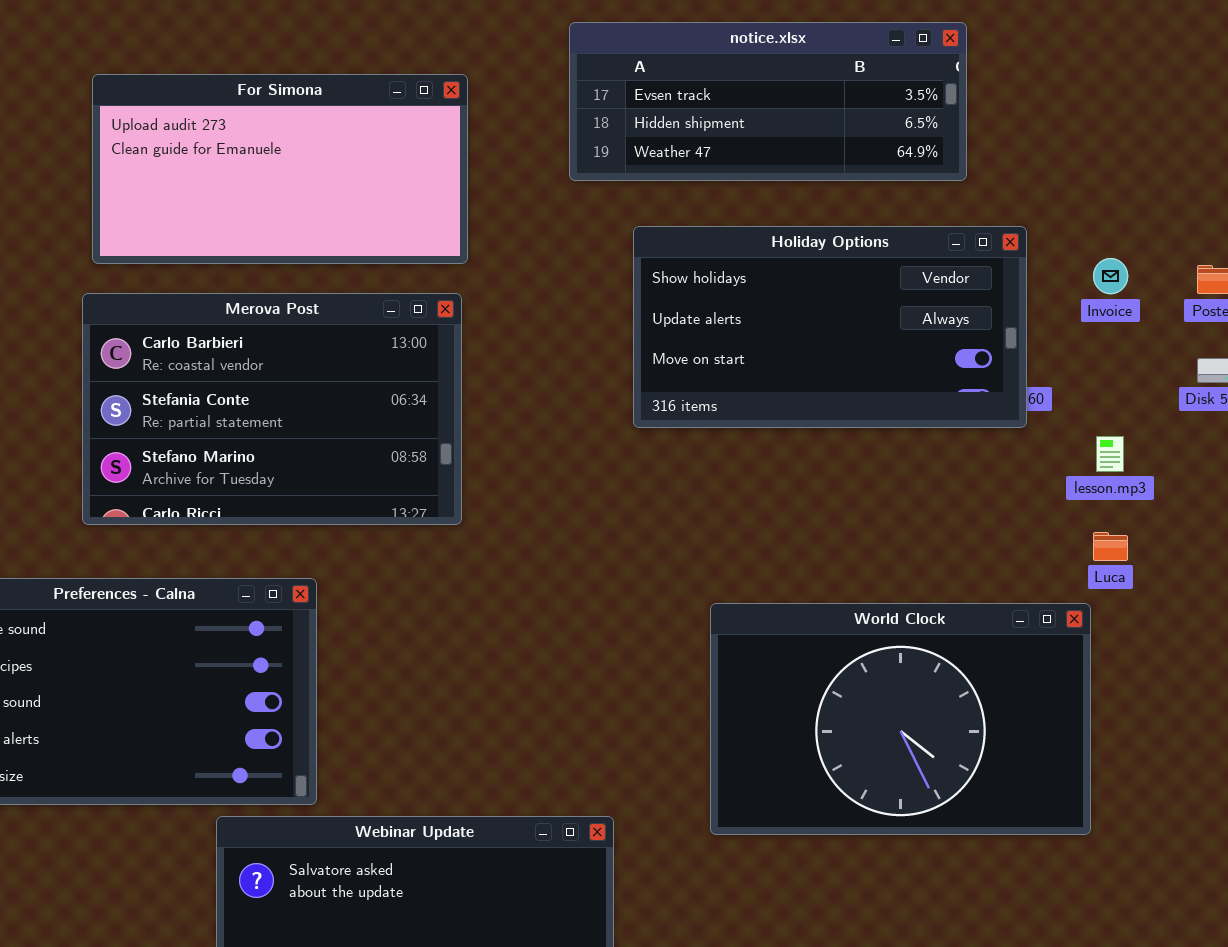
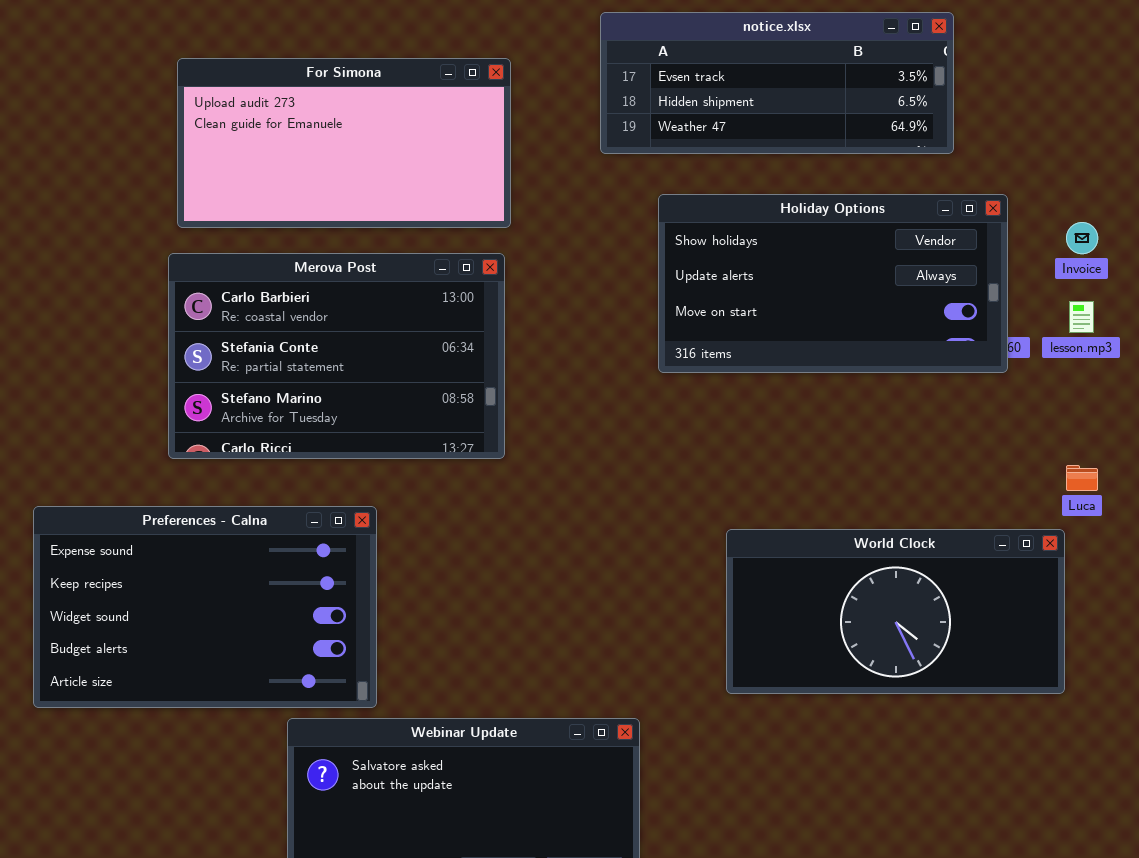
lesson.mp3: [1096,436,1124,472] -> [1069,301,1094,333], moved
World Clock: [710,603,1091,835] -> [726,529,1065,694], resized

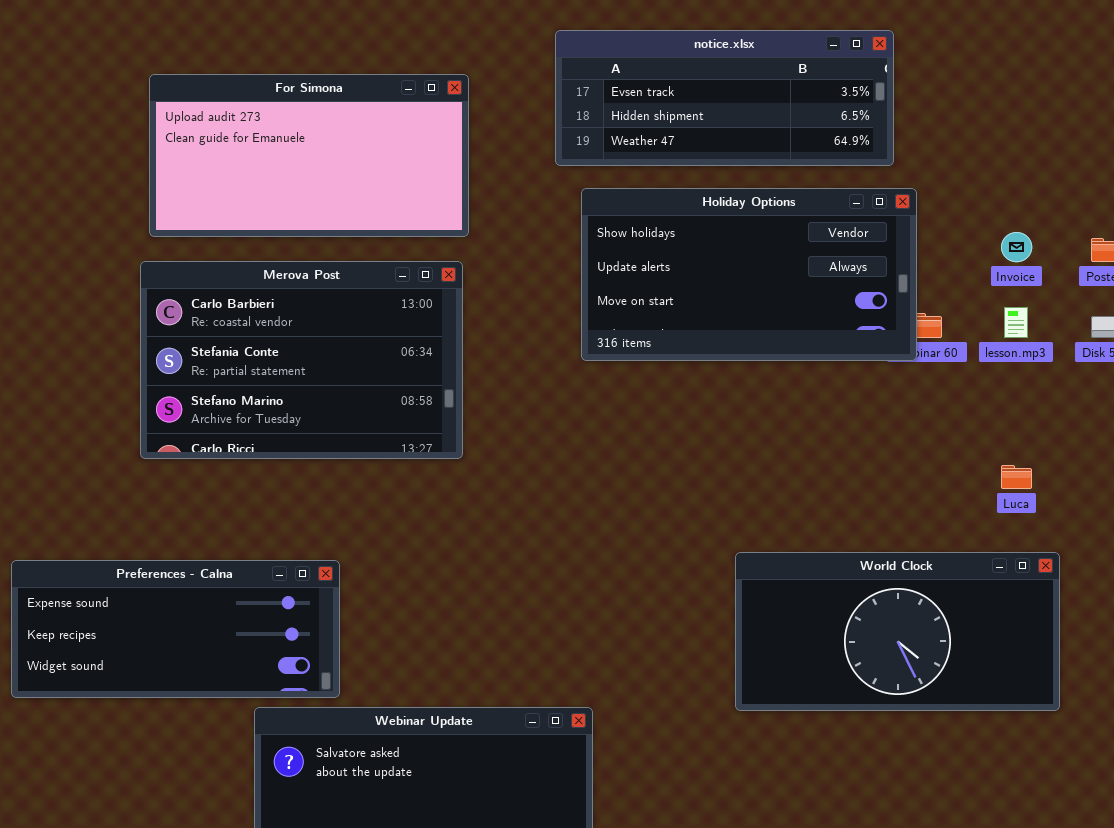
Holiday Options: [658,194,1008,373] -> [581,188,917,361], moved
Preferences - Calna: [33,506,377,708] -> [11,560,340,698], resized
World Clock: [726,529,1065,694] -> [735,552,1060,711], moved

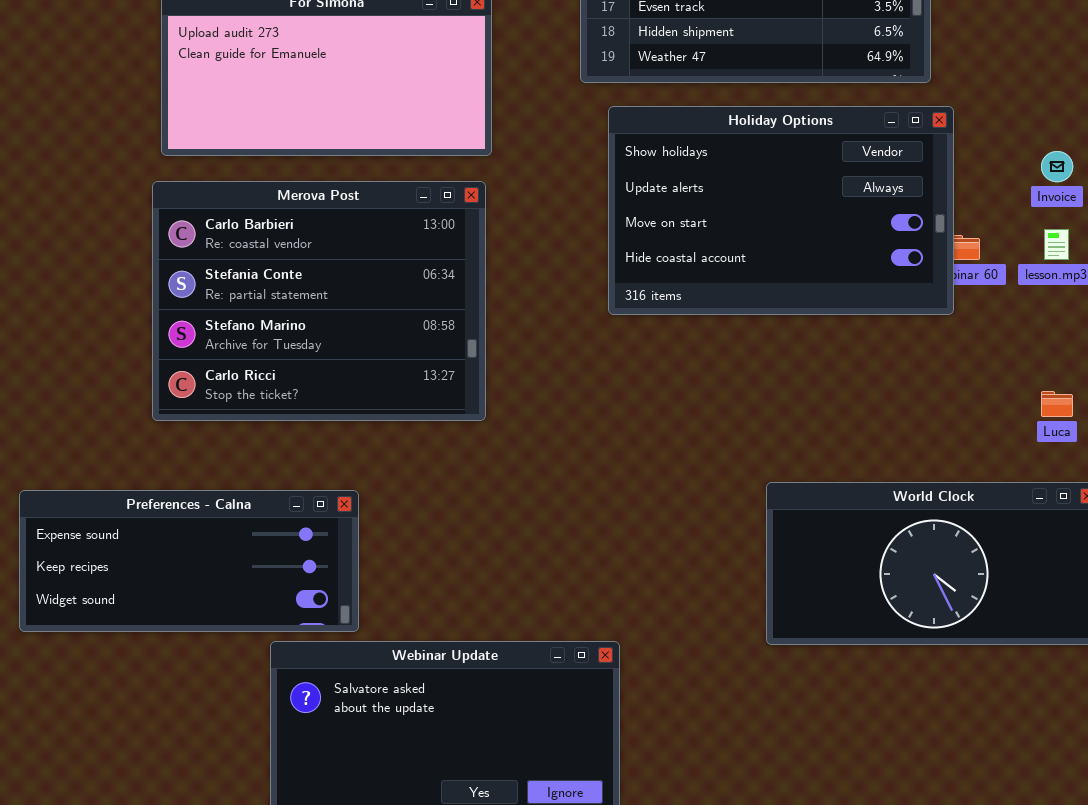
Holiday Options: [581,188,917,361] -> [608,106,954,315], resized
Merova Post: [140,261,463,459] -> [152,181,486,421], resized

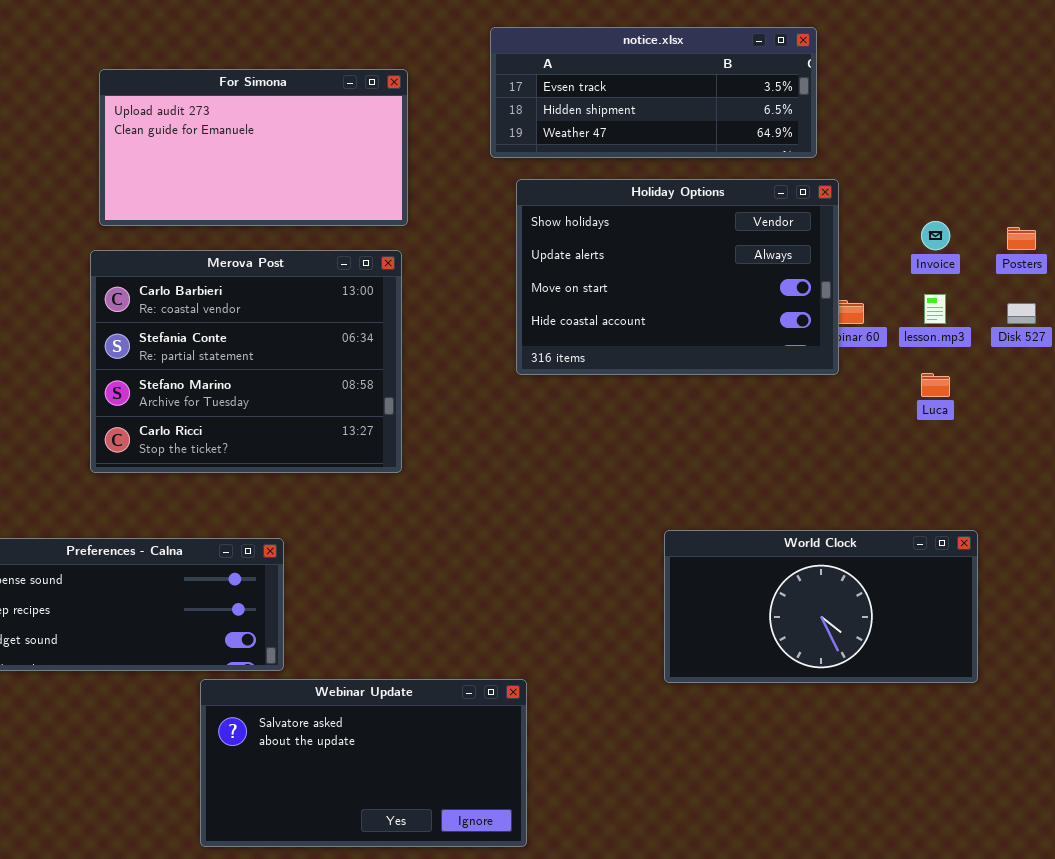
Luca: [1041,391,1073,417] -> [921,373,950,397], moved

